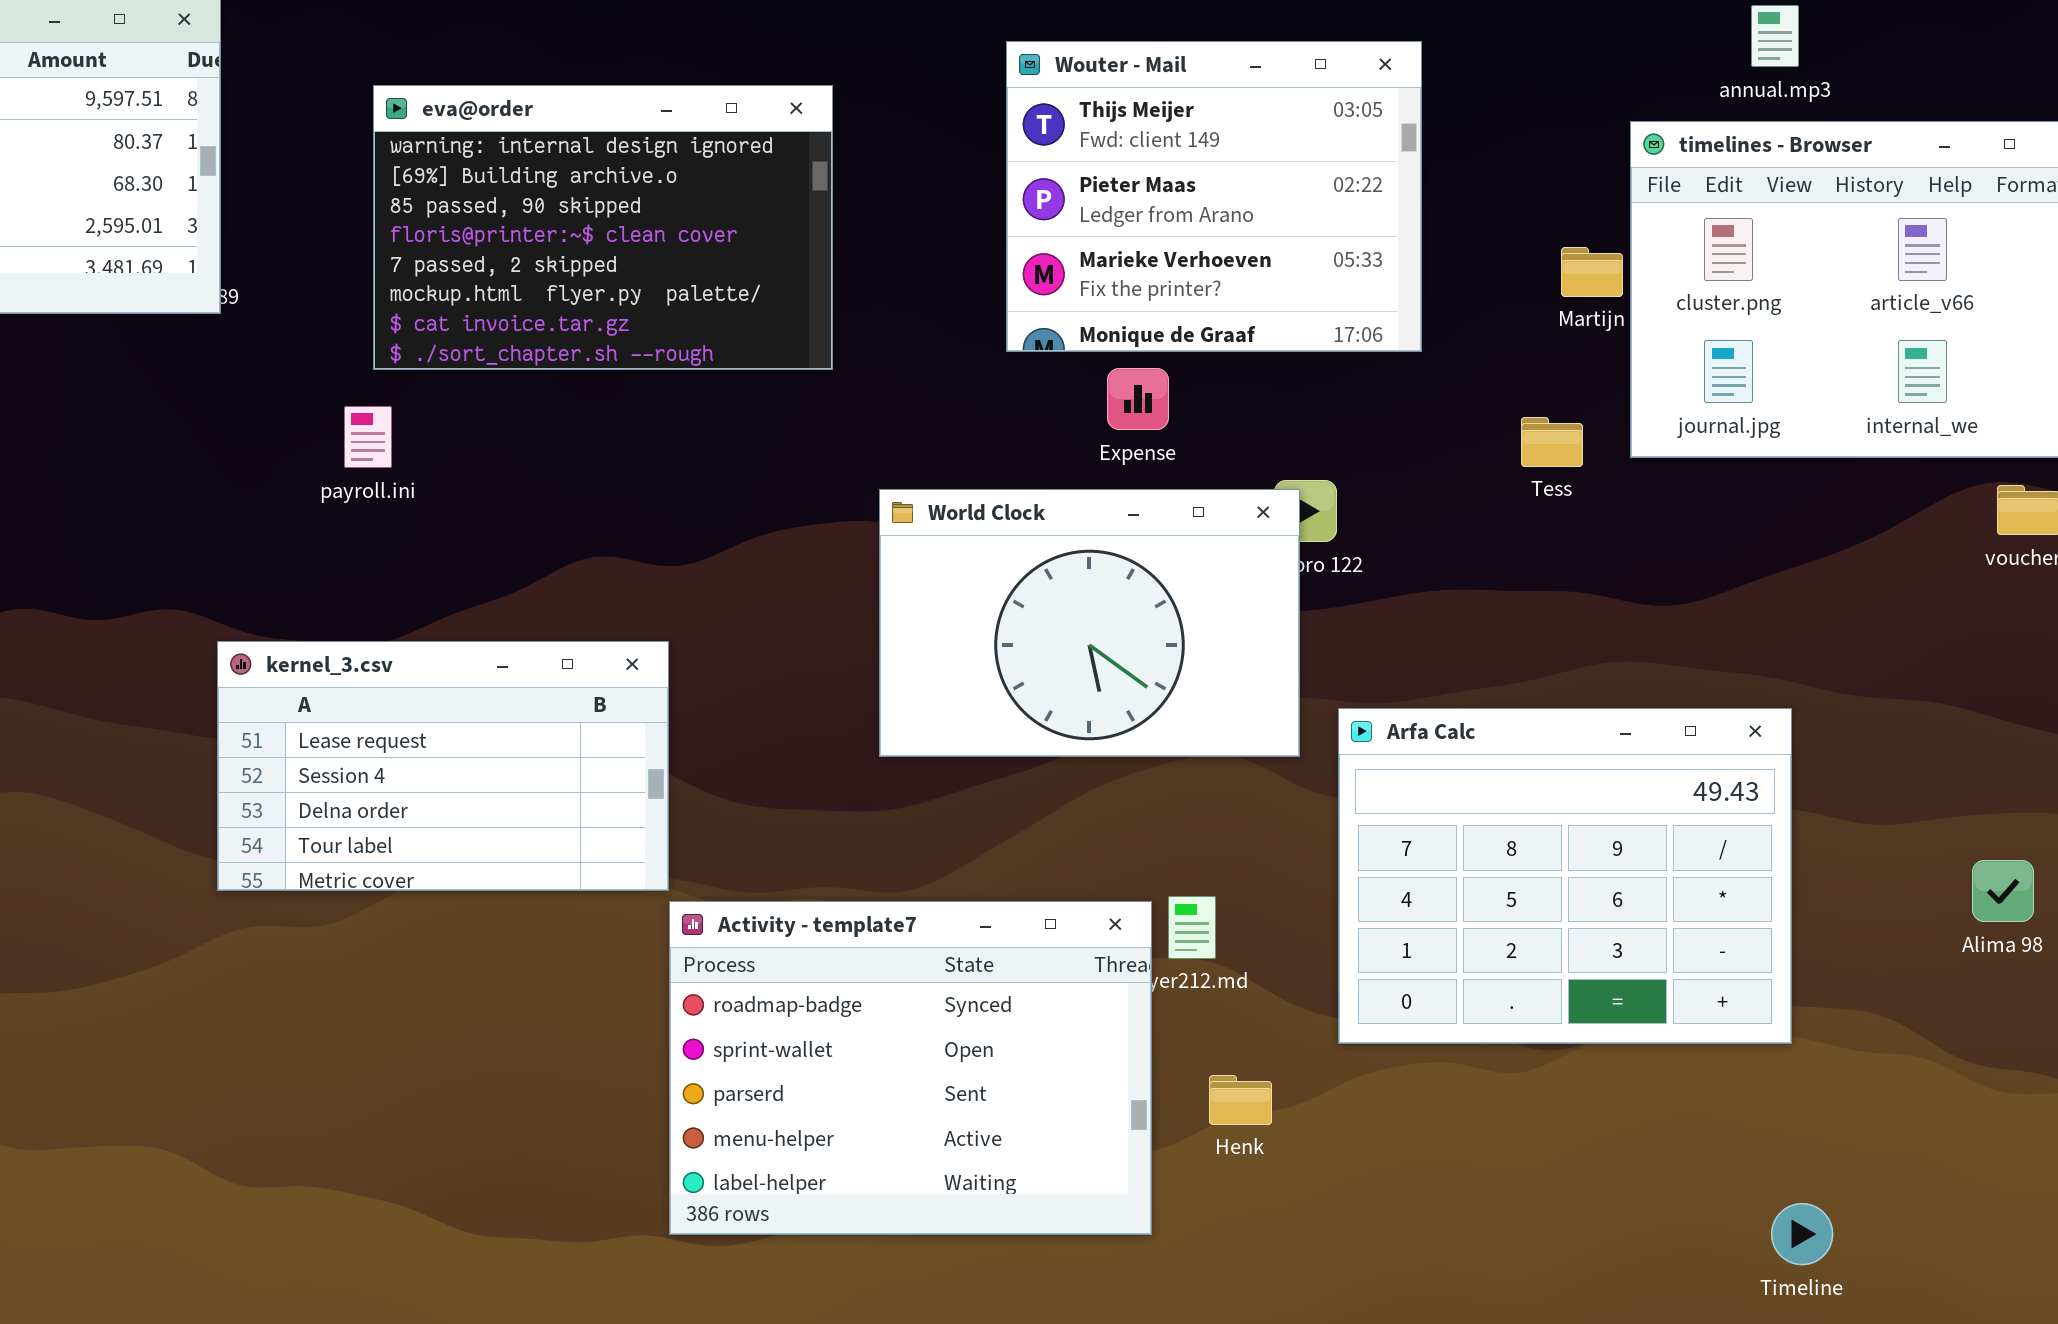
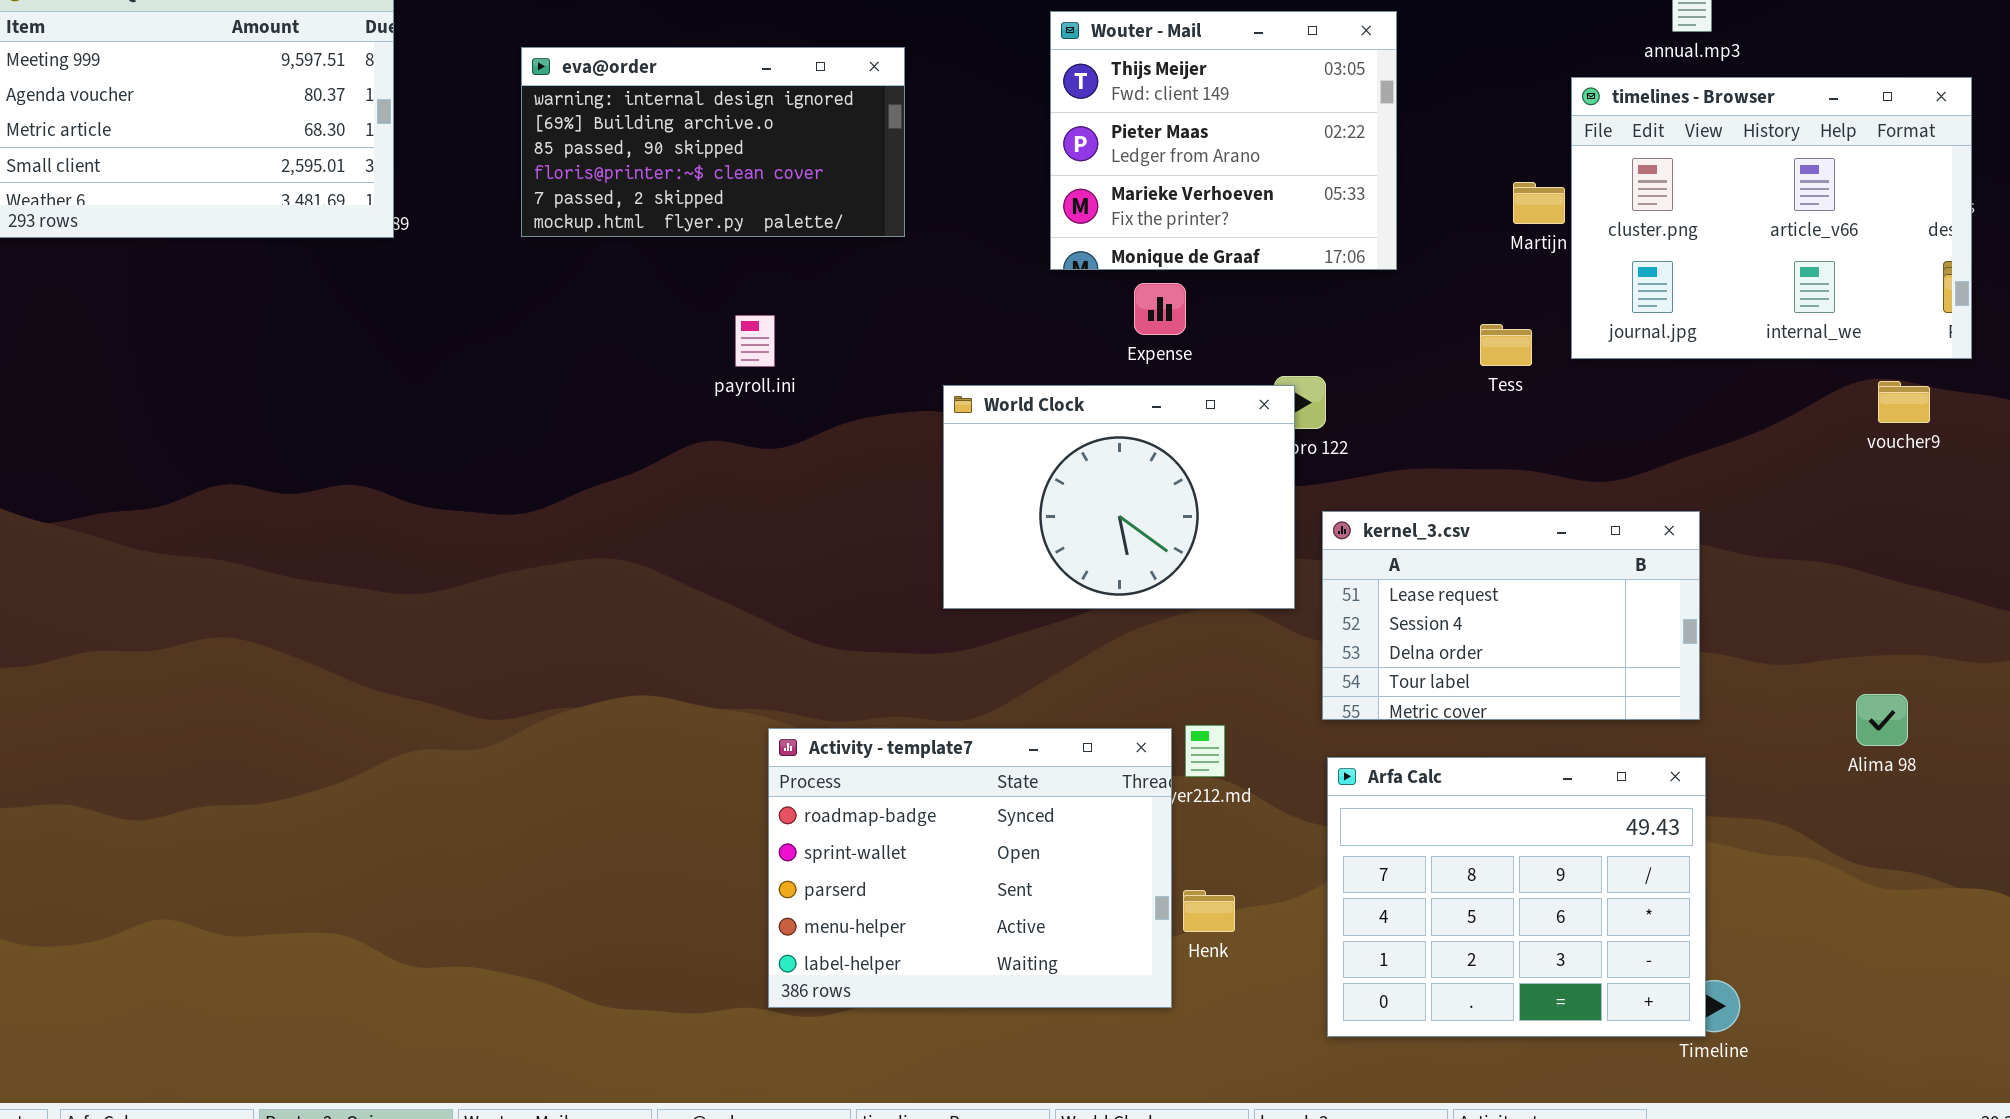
eva@order: [373,85,833,370] -> [521,47,905,237], resized
payroll.ini: [344,406,392,468] -> [735,315,775,367], moved
kernel_3.csv: [217,641,669,891] -> [1322,511,1700,720], moved
Arfa Calc: [1338,708,1792,1044] -> [1327,757,1706,1037], moved
Henk: [1209,1075,1272,1125] -> [1183,890,1235,932], moved

